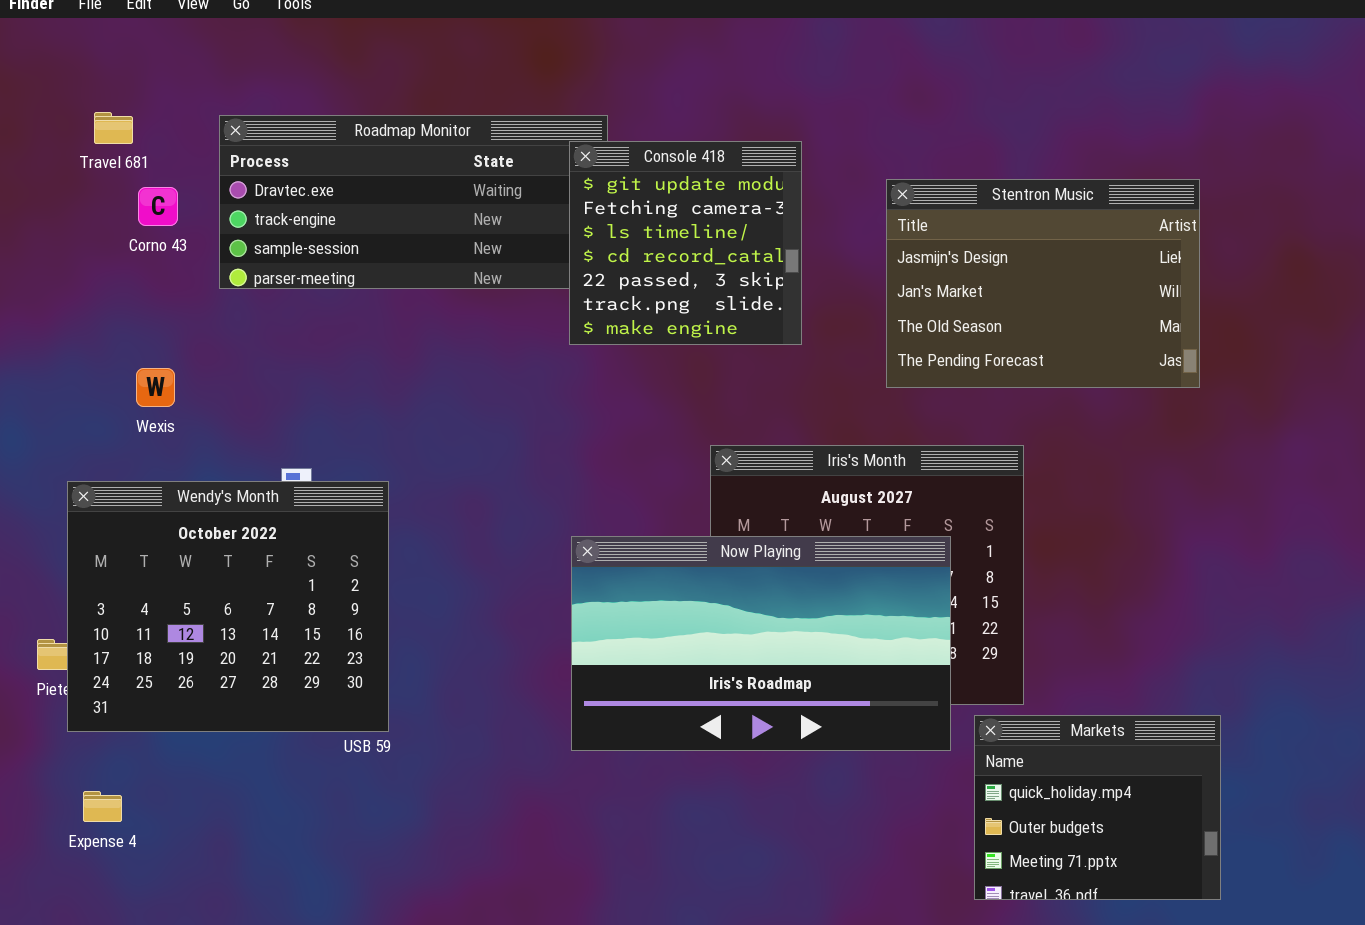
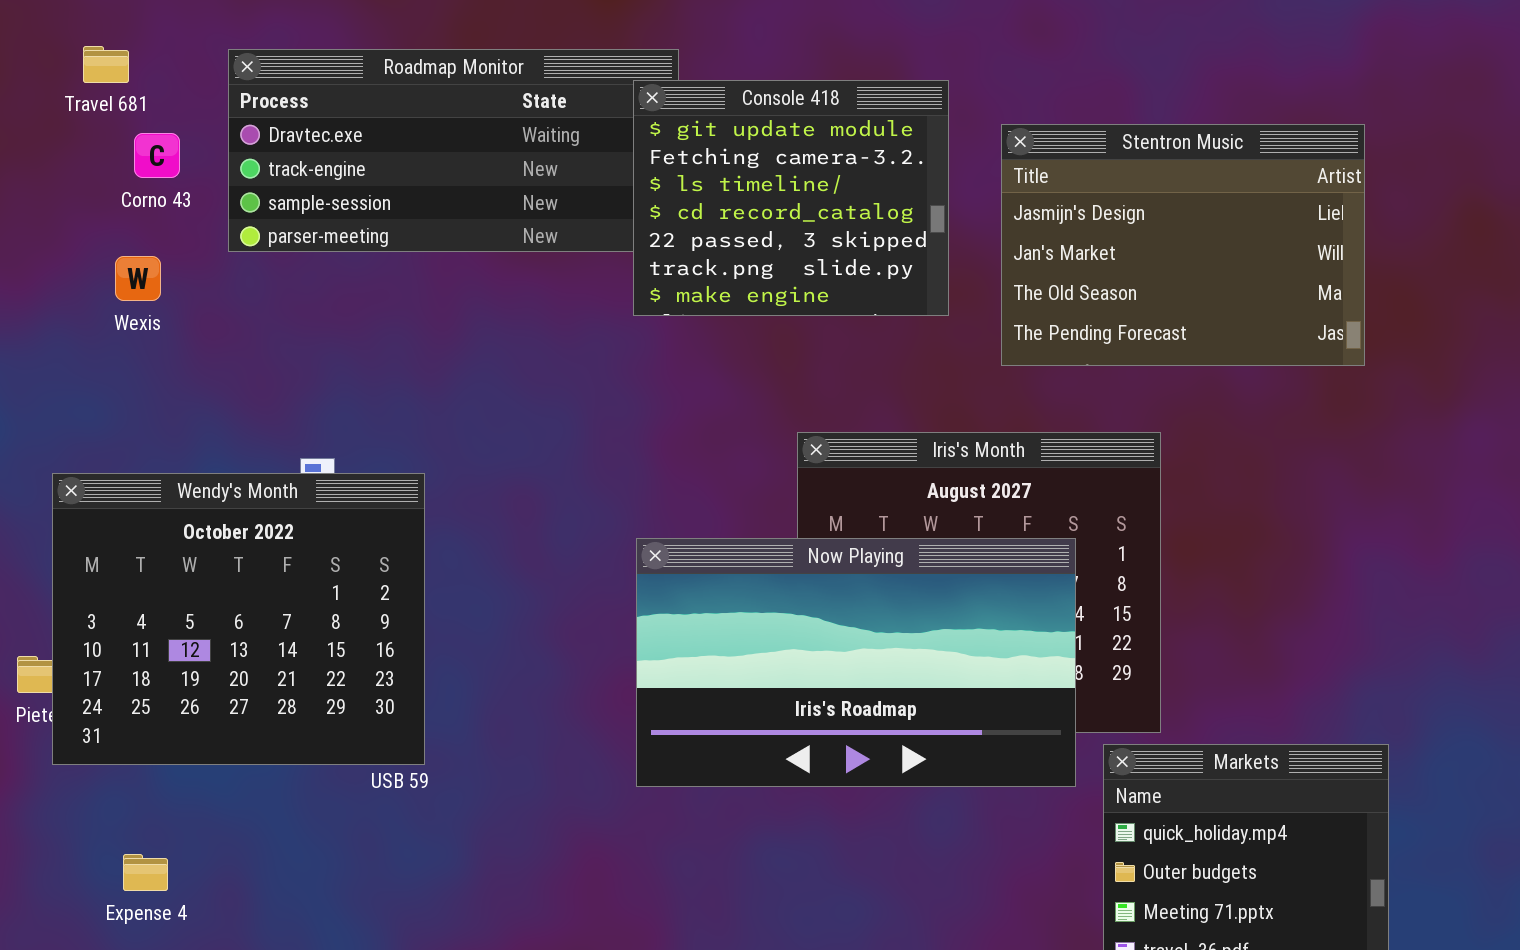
Console 418: [569,141,802,345] -> [633,80,949,316], resized
Wexis: [136,368,175,407] -> [115,256,161,301], moved
Expense 4: [83,791,122,822] -> [123,854,168,891], moved

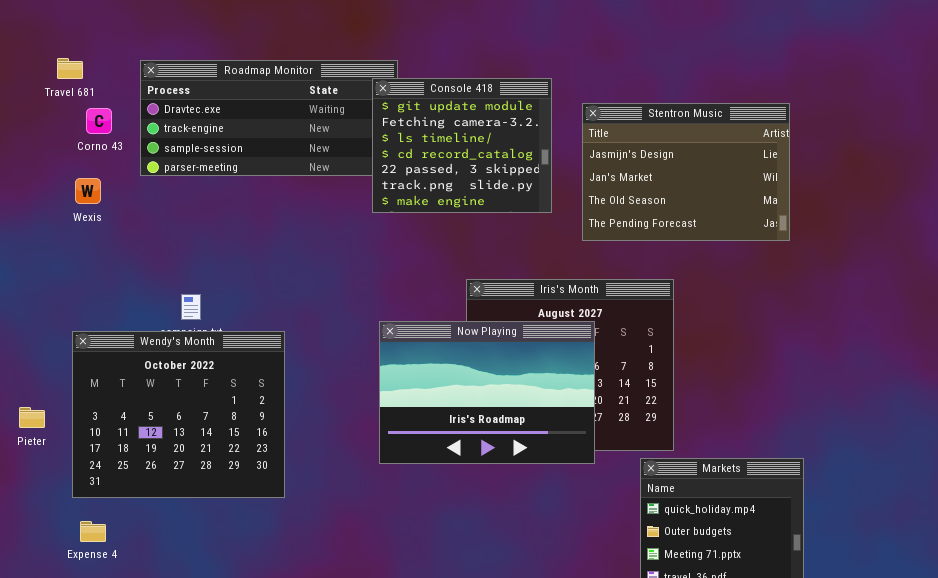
Wendy's Month: [52,473,425,765] -> [72,331,285,498], moved
Now Playing: [636,538,1076,787] -> [379,321,595,464], moved, resized

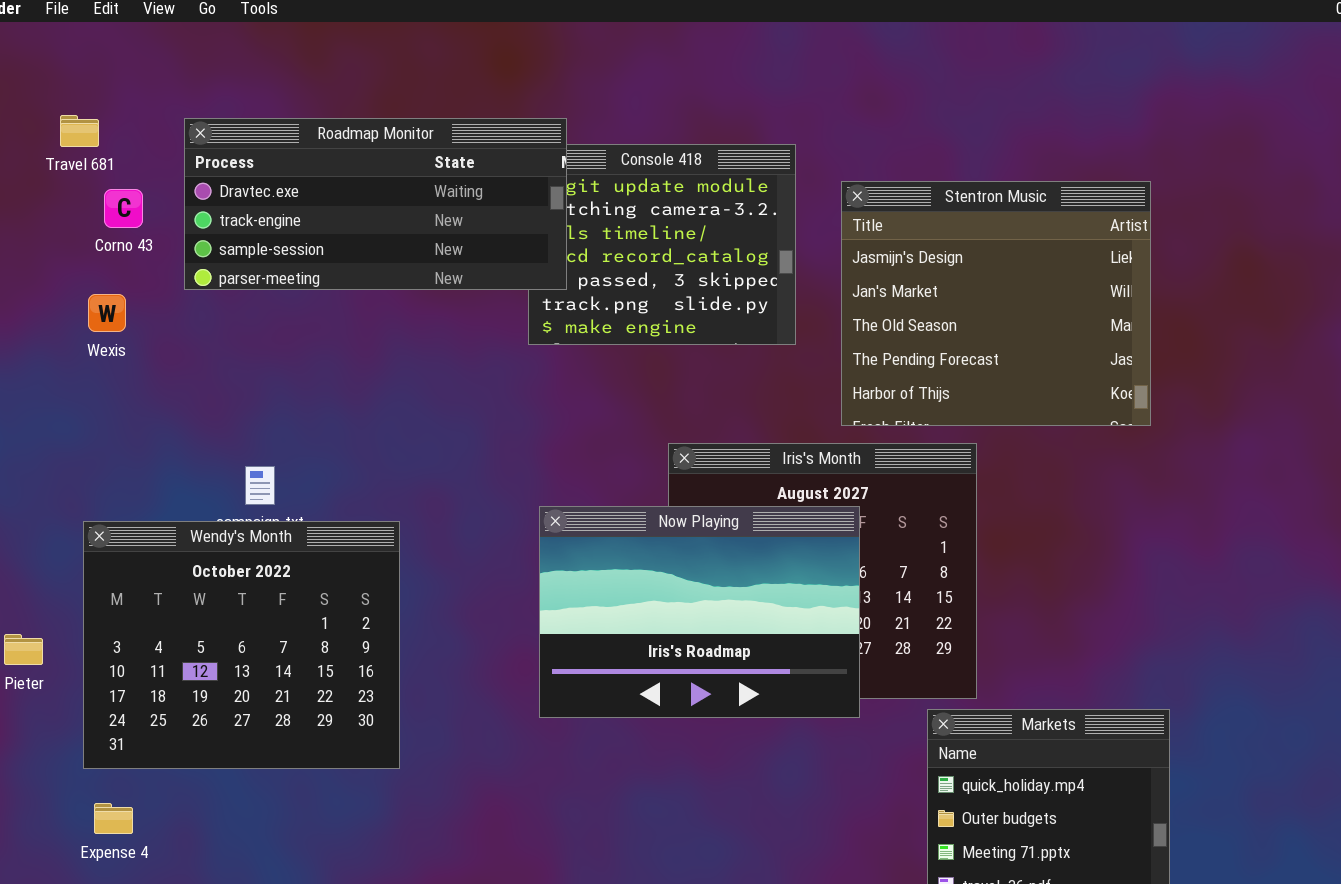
Roadmap Monitor: [140,60,398,176] -> [184,118,567,290], raised
Stentron Music: [582,103,790,241] -> [841,181,1151,426], resized

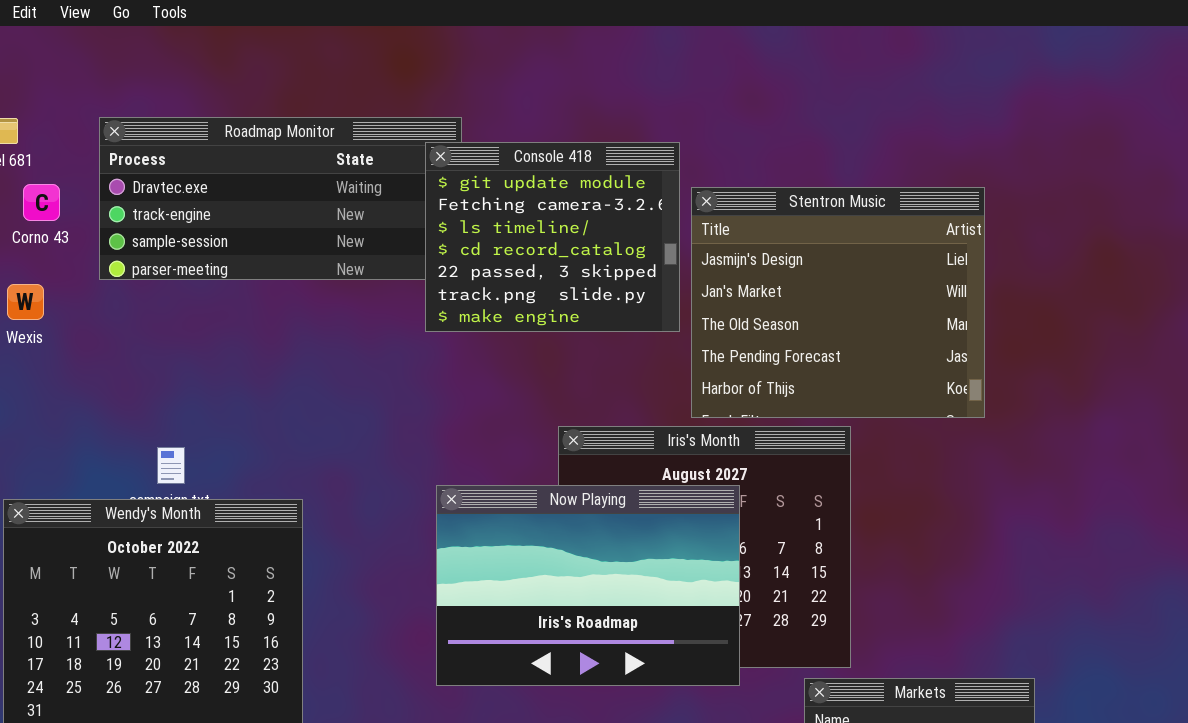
Console 418: [528,144,796,345] -> [425,142,680,332], raised
Stentron Music: [841,181,1151,426] -> [691,187,985,418], moved

